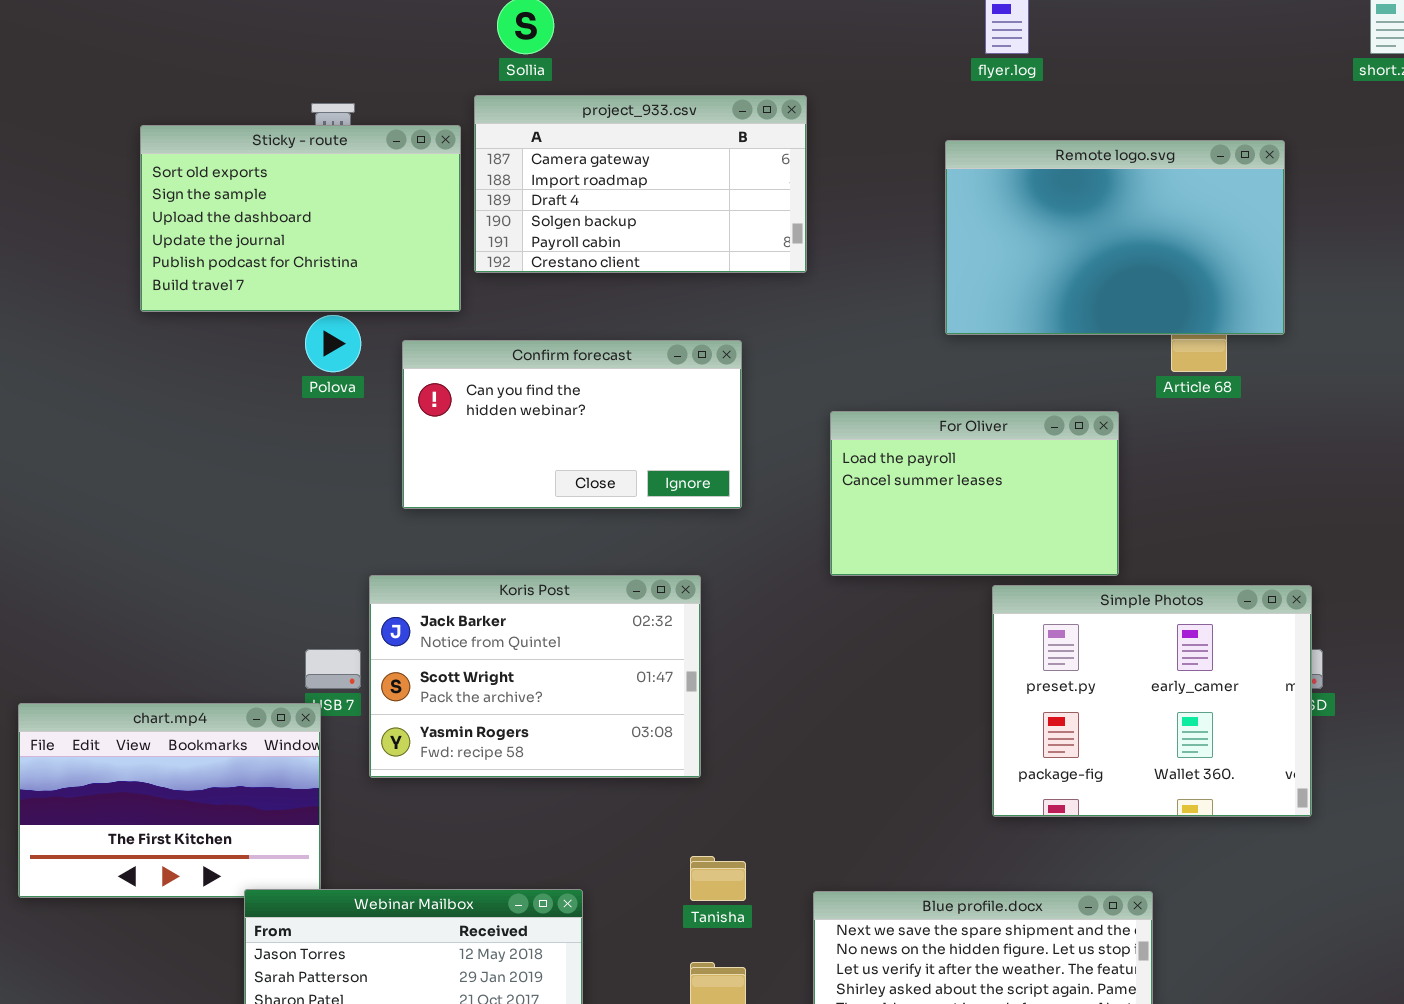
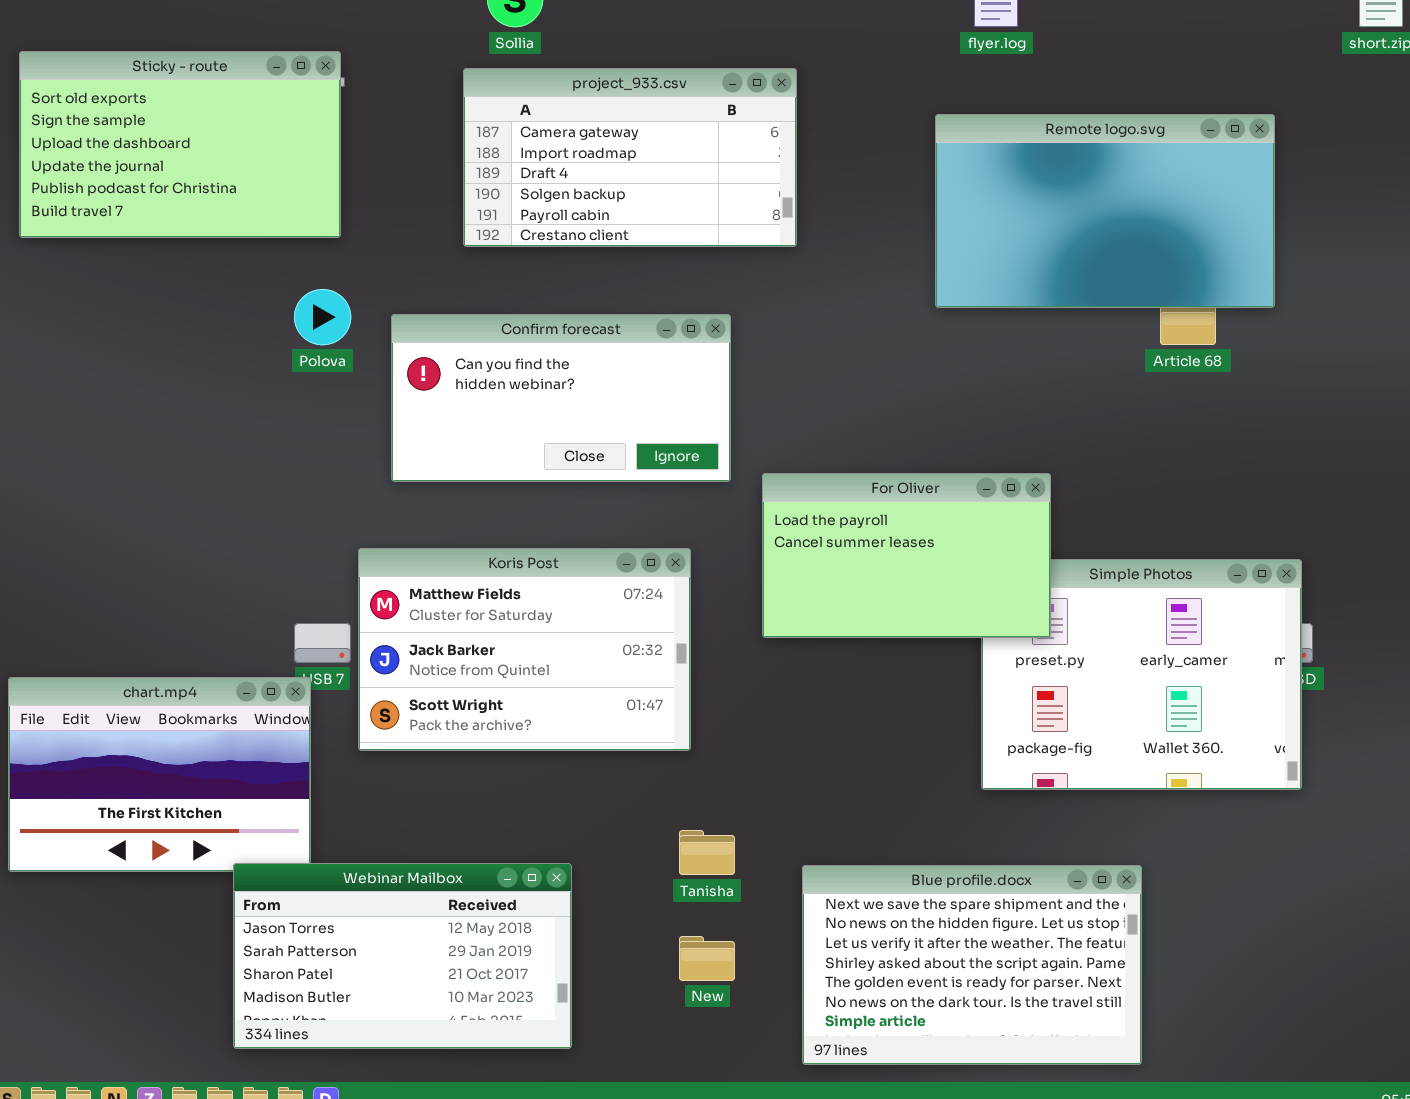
Sticky - route: [140,125,461,312] -> [19,51,341,238], moved
For Oliver: [830,411,1119,576] -> [762,473,1051,638], moved
Koris Post: [369,575,701,778] -> [358,548,691,751], scrolled up 1 row

